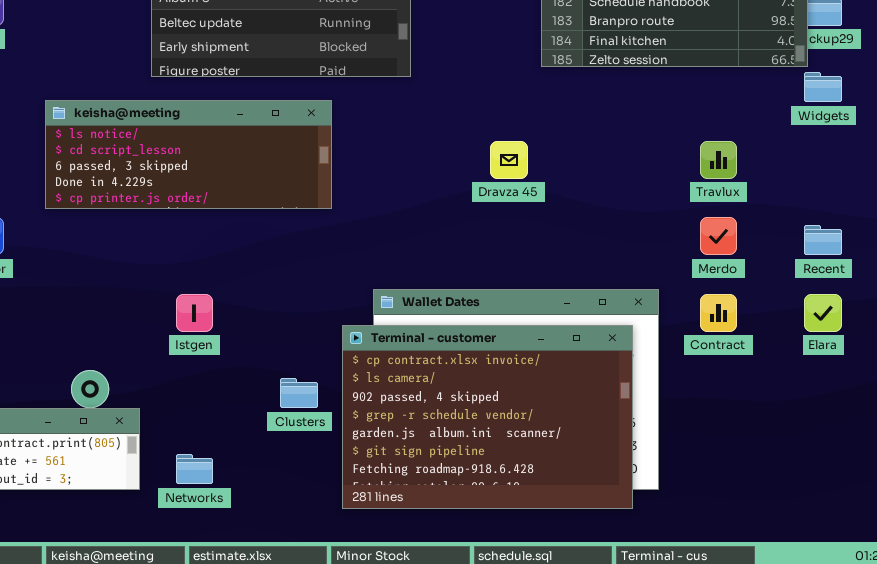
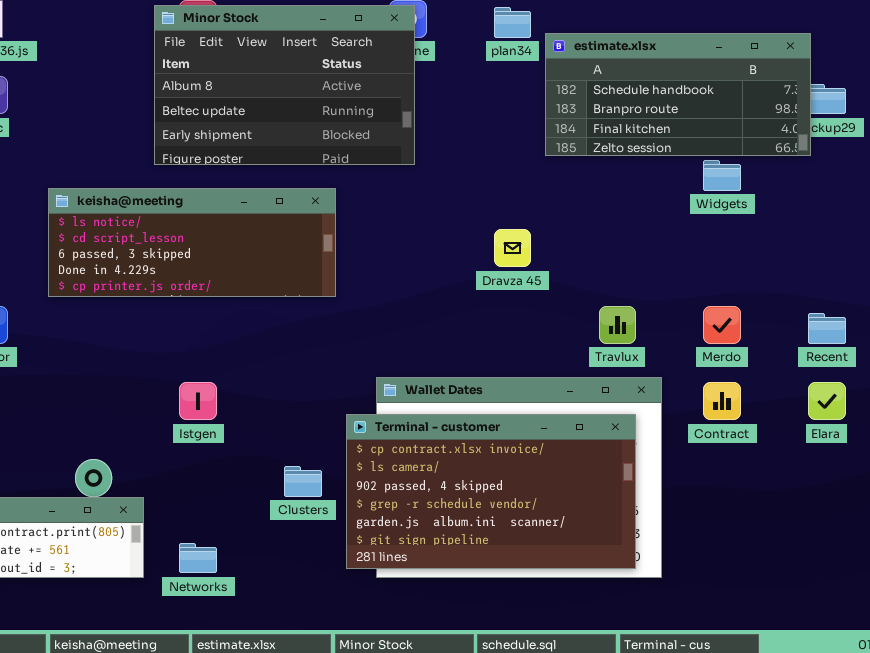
Widgets: [804,72,842,102] -> [703,160,741,191], moved
Travlux: [700,141,737,179] -> [599,306,636,344], moved
Terminal - customer: [342,325,633,509] -> [346,414,636,569], resized

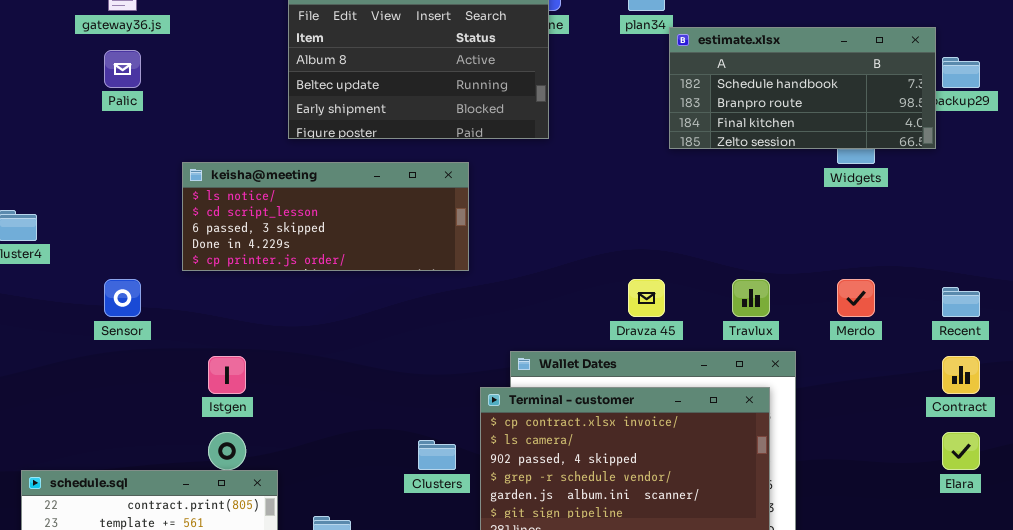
estimate.xlsx: [545,33,811,156] -> [669,27,936,149], moved
Dravza 45: [494,229,531,267] -> [628,279,665,317], moved
Istgen: [179,382,217,420] -> [208,356,246,394], moved
Contract: [703,382,741,420] -> [942,356,980,394], moved
Elara: [808,382,846,420] -> [942,432,980,470], moved

